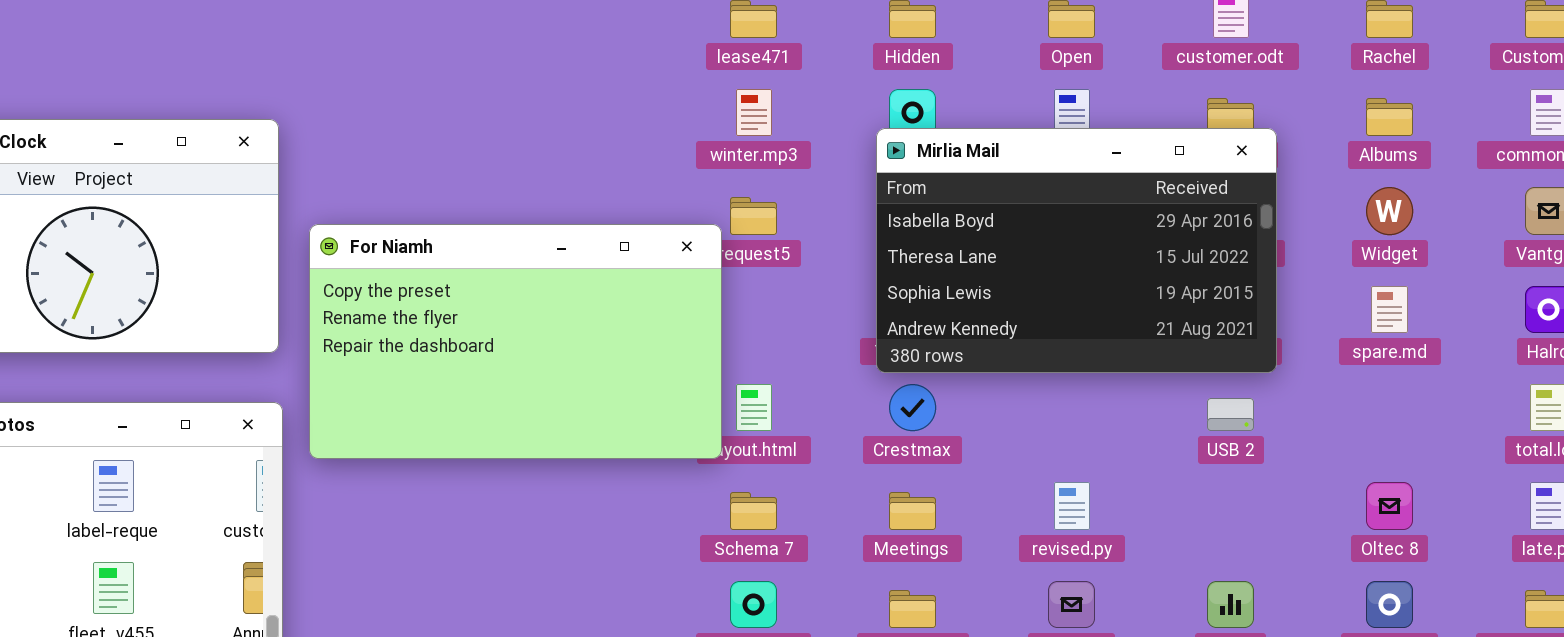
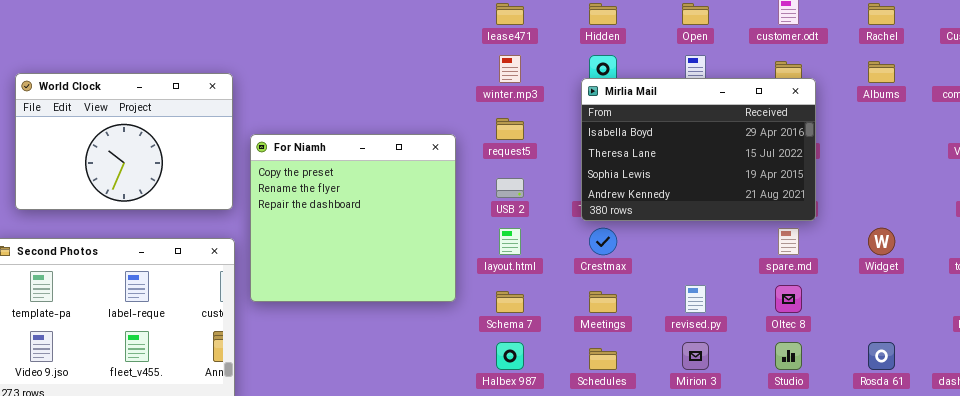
Widget: [1366,187,1413,235] -> [868,228,895,255], moved
For Niamh: [309,224,722,459] -> [250,134,456,302], resized
spare.md: [1371,286,1408,333] -> [778,228,799,255], moved
USB 2: [1207,398,1254,431] -> [496,178,524,198], moved
Oltec 8: [1366,482,1413,530] -> [775,285,802,313], moved

